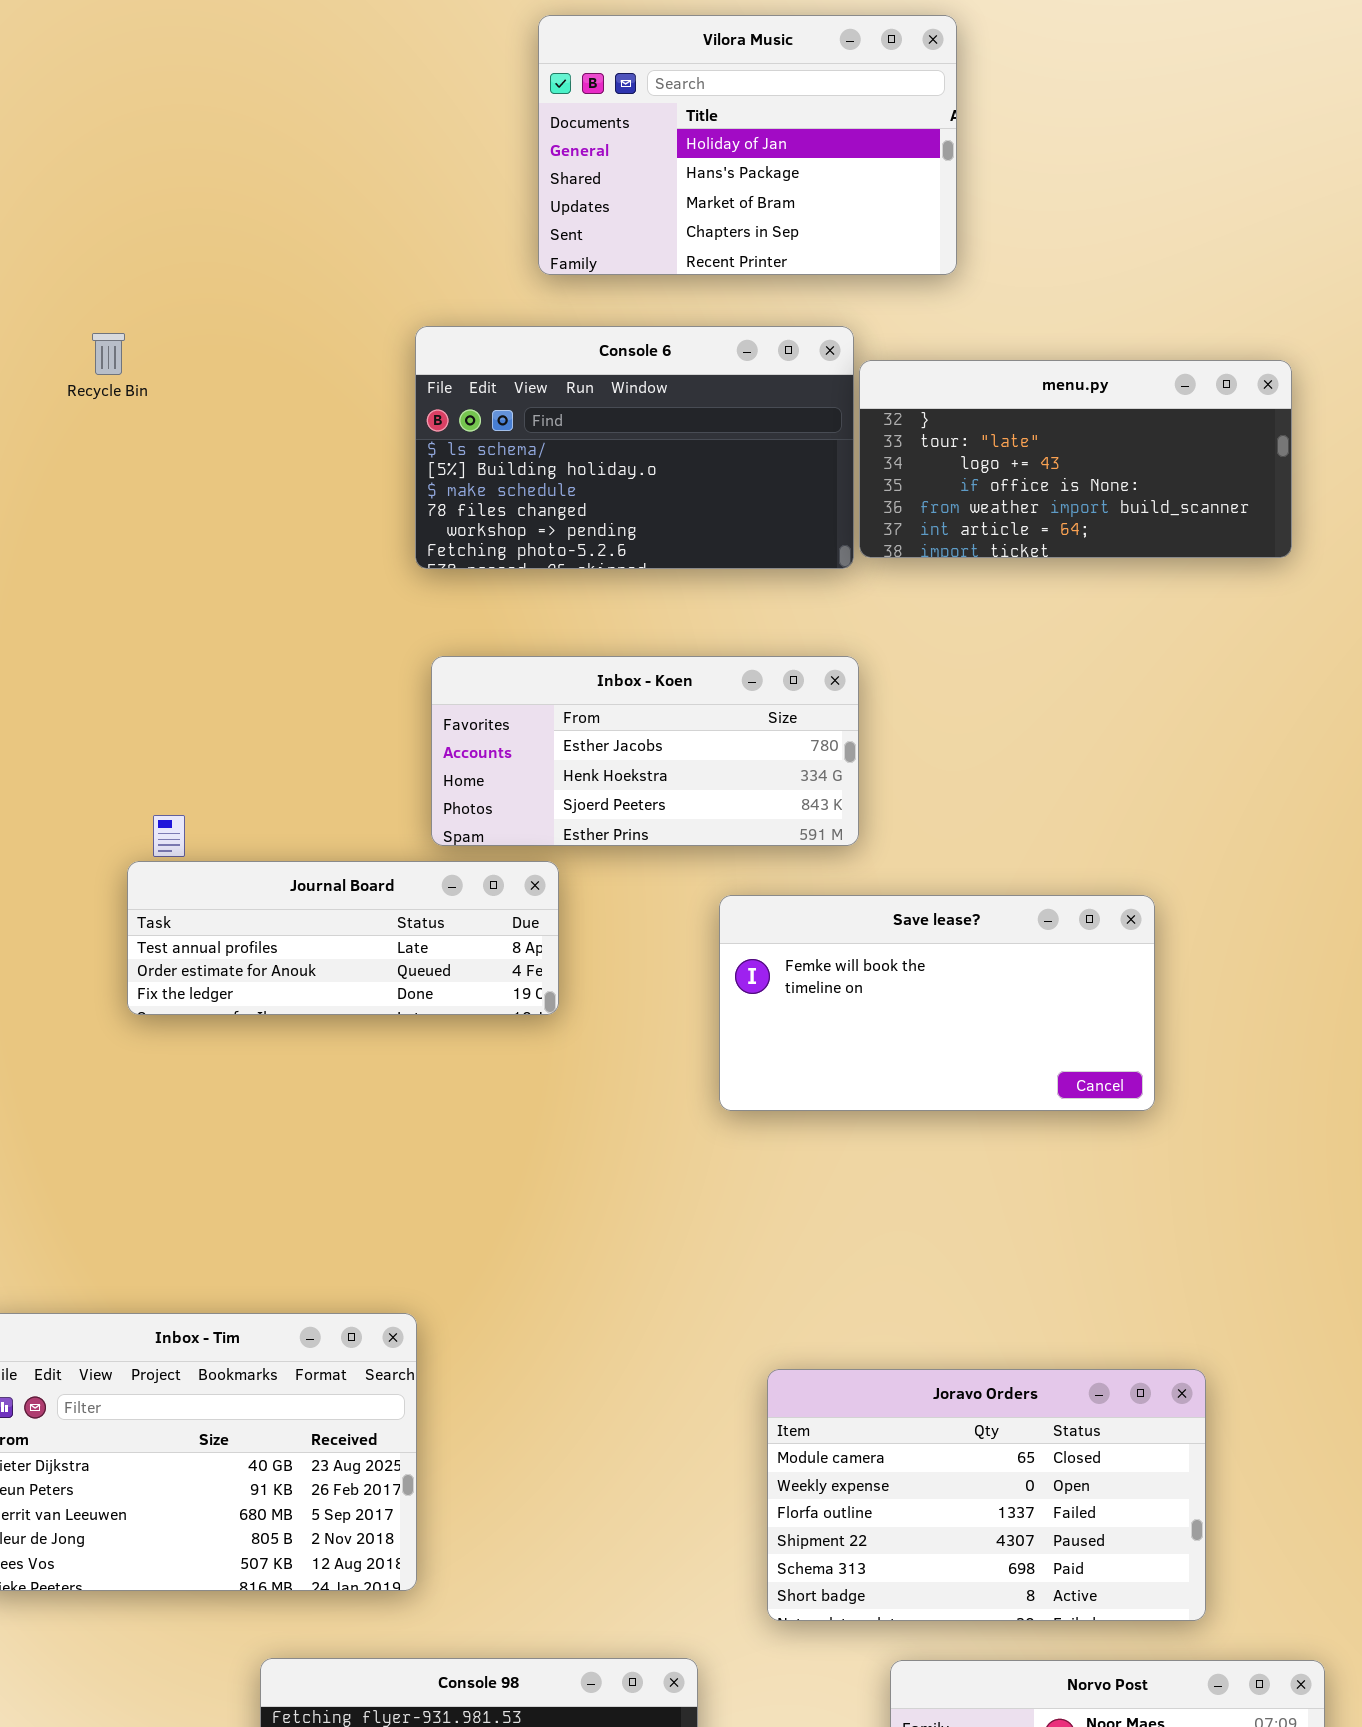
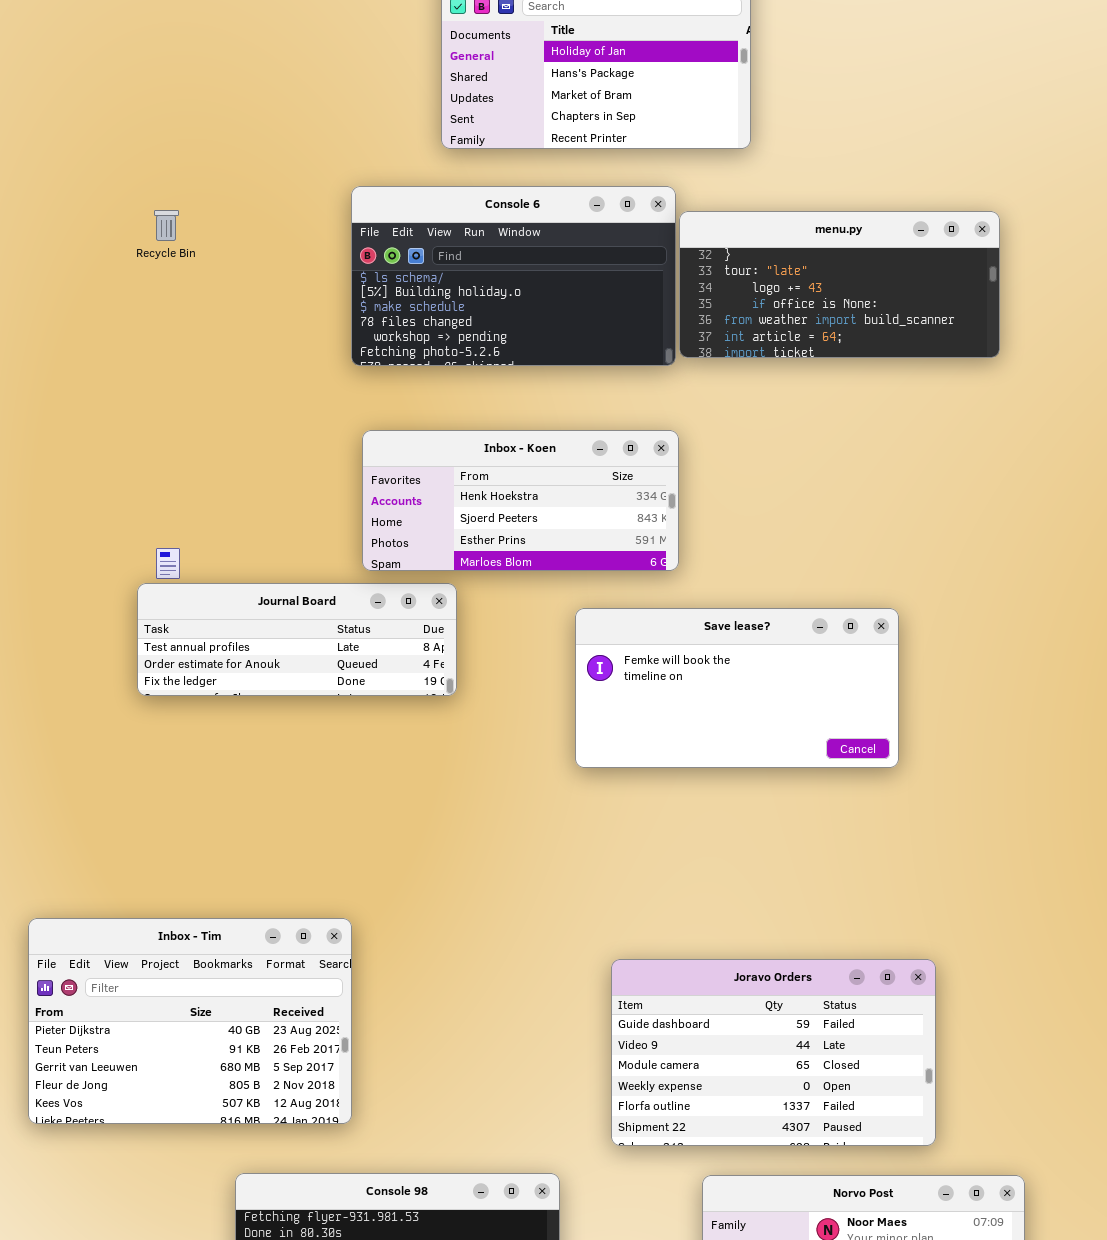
Recycle Bin: [92,333,125,375] -> [154,210,179,241], moved
Inbox - Koen: [431,656,859,846] -> [362,430,679,571], scrolled down 1 row
Joravo Orders: [767,1369,1206,1621] -> [611,959,936,1146], scrolled up 2 rows

